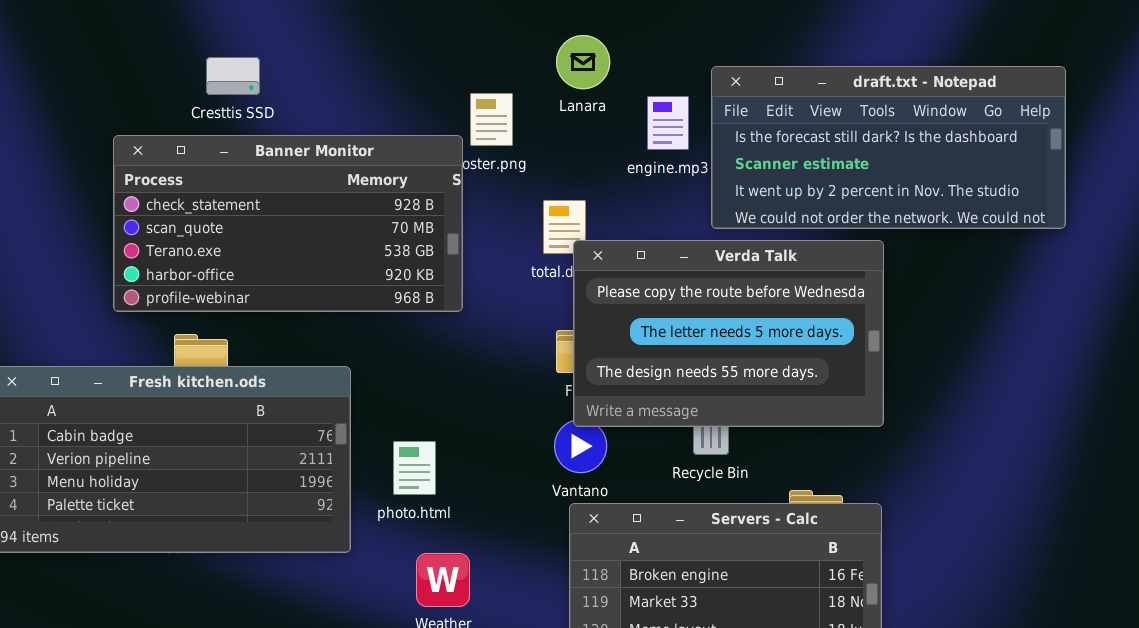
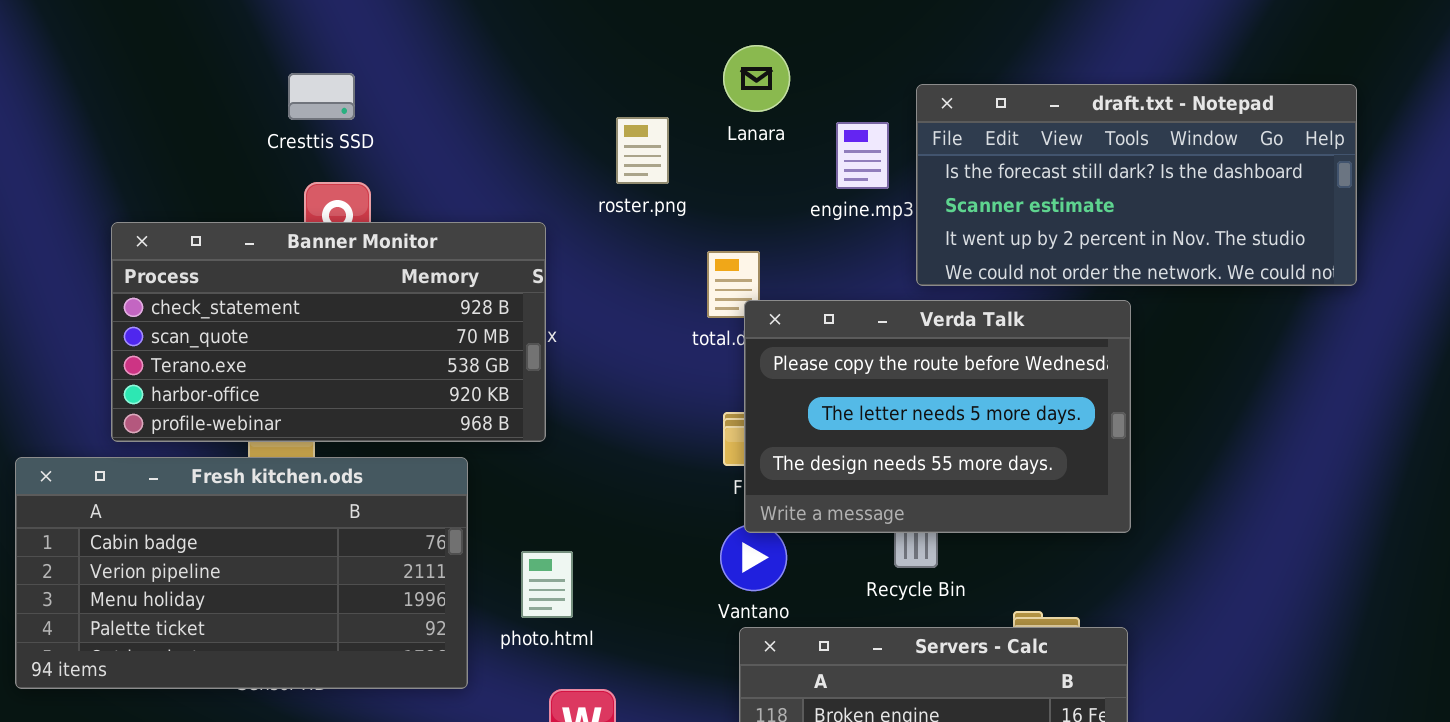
Banner Monitor: [113,135,463,312] -> [111,222,546,442], moved

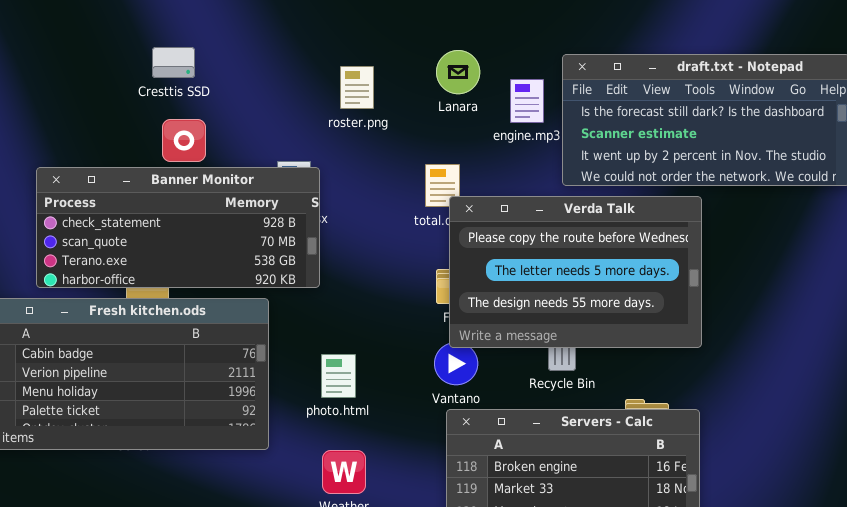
Lanara: [723,45,790,112] -> [436,50,480,94], moved
roster.png: [616,117,669,184] -> [340,66,374,109], moved
Banner Monitor: [111,222,546,442] -> [36,167,320,288], resized
photo.html: [521,551,573,618] -> [321,354,356,398], moved

